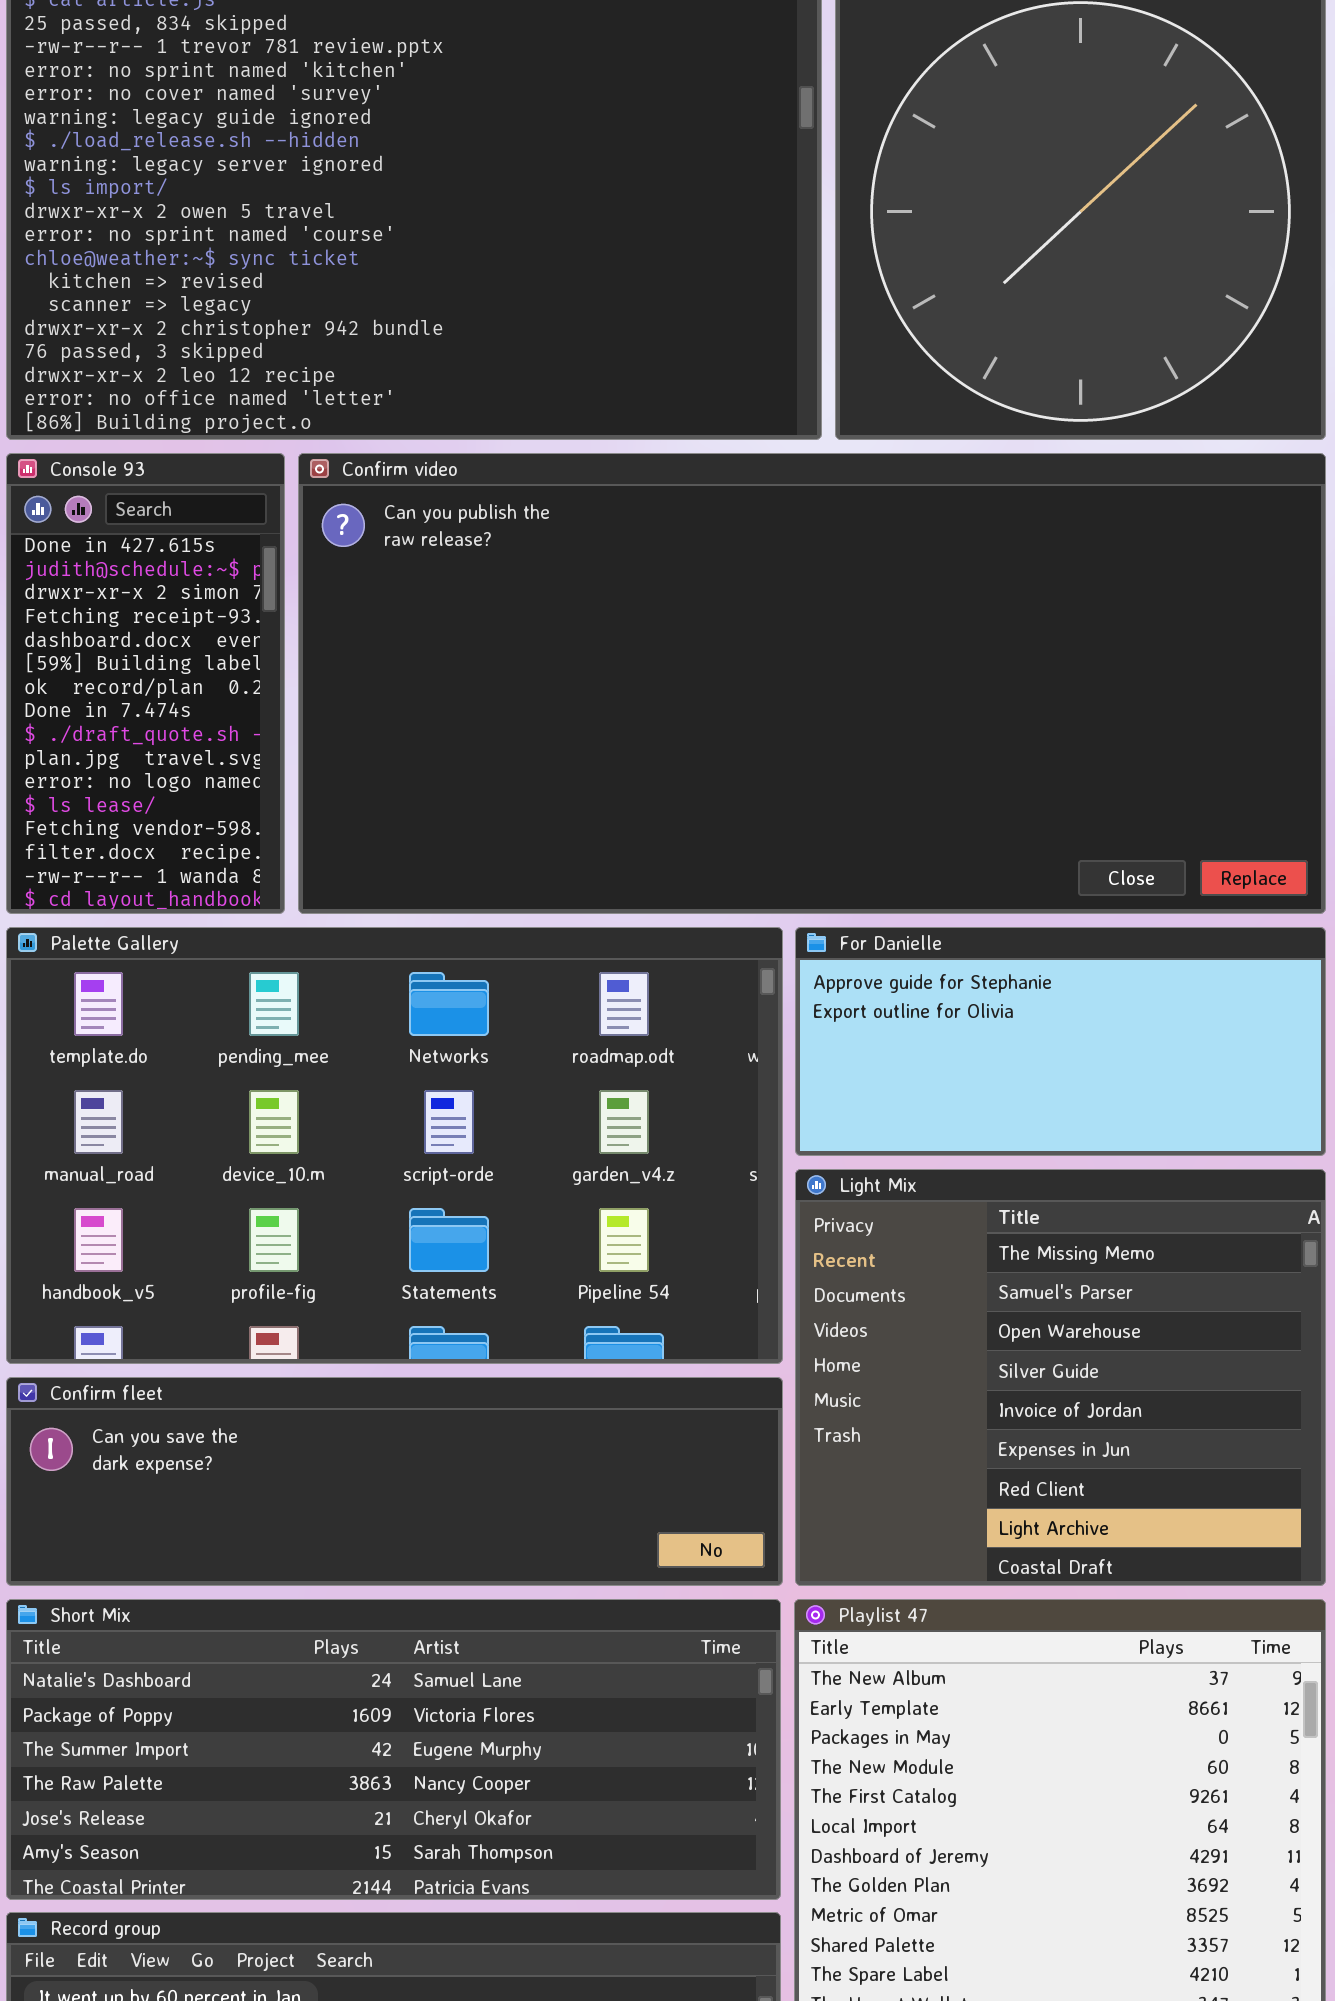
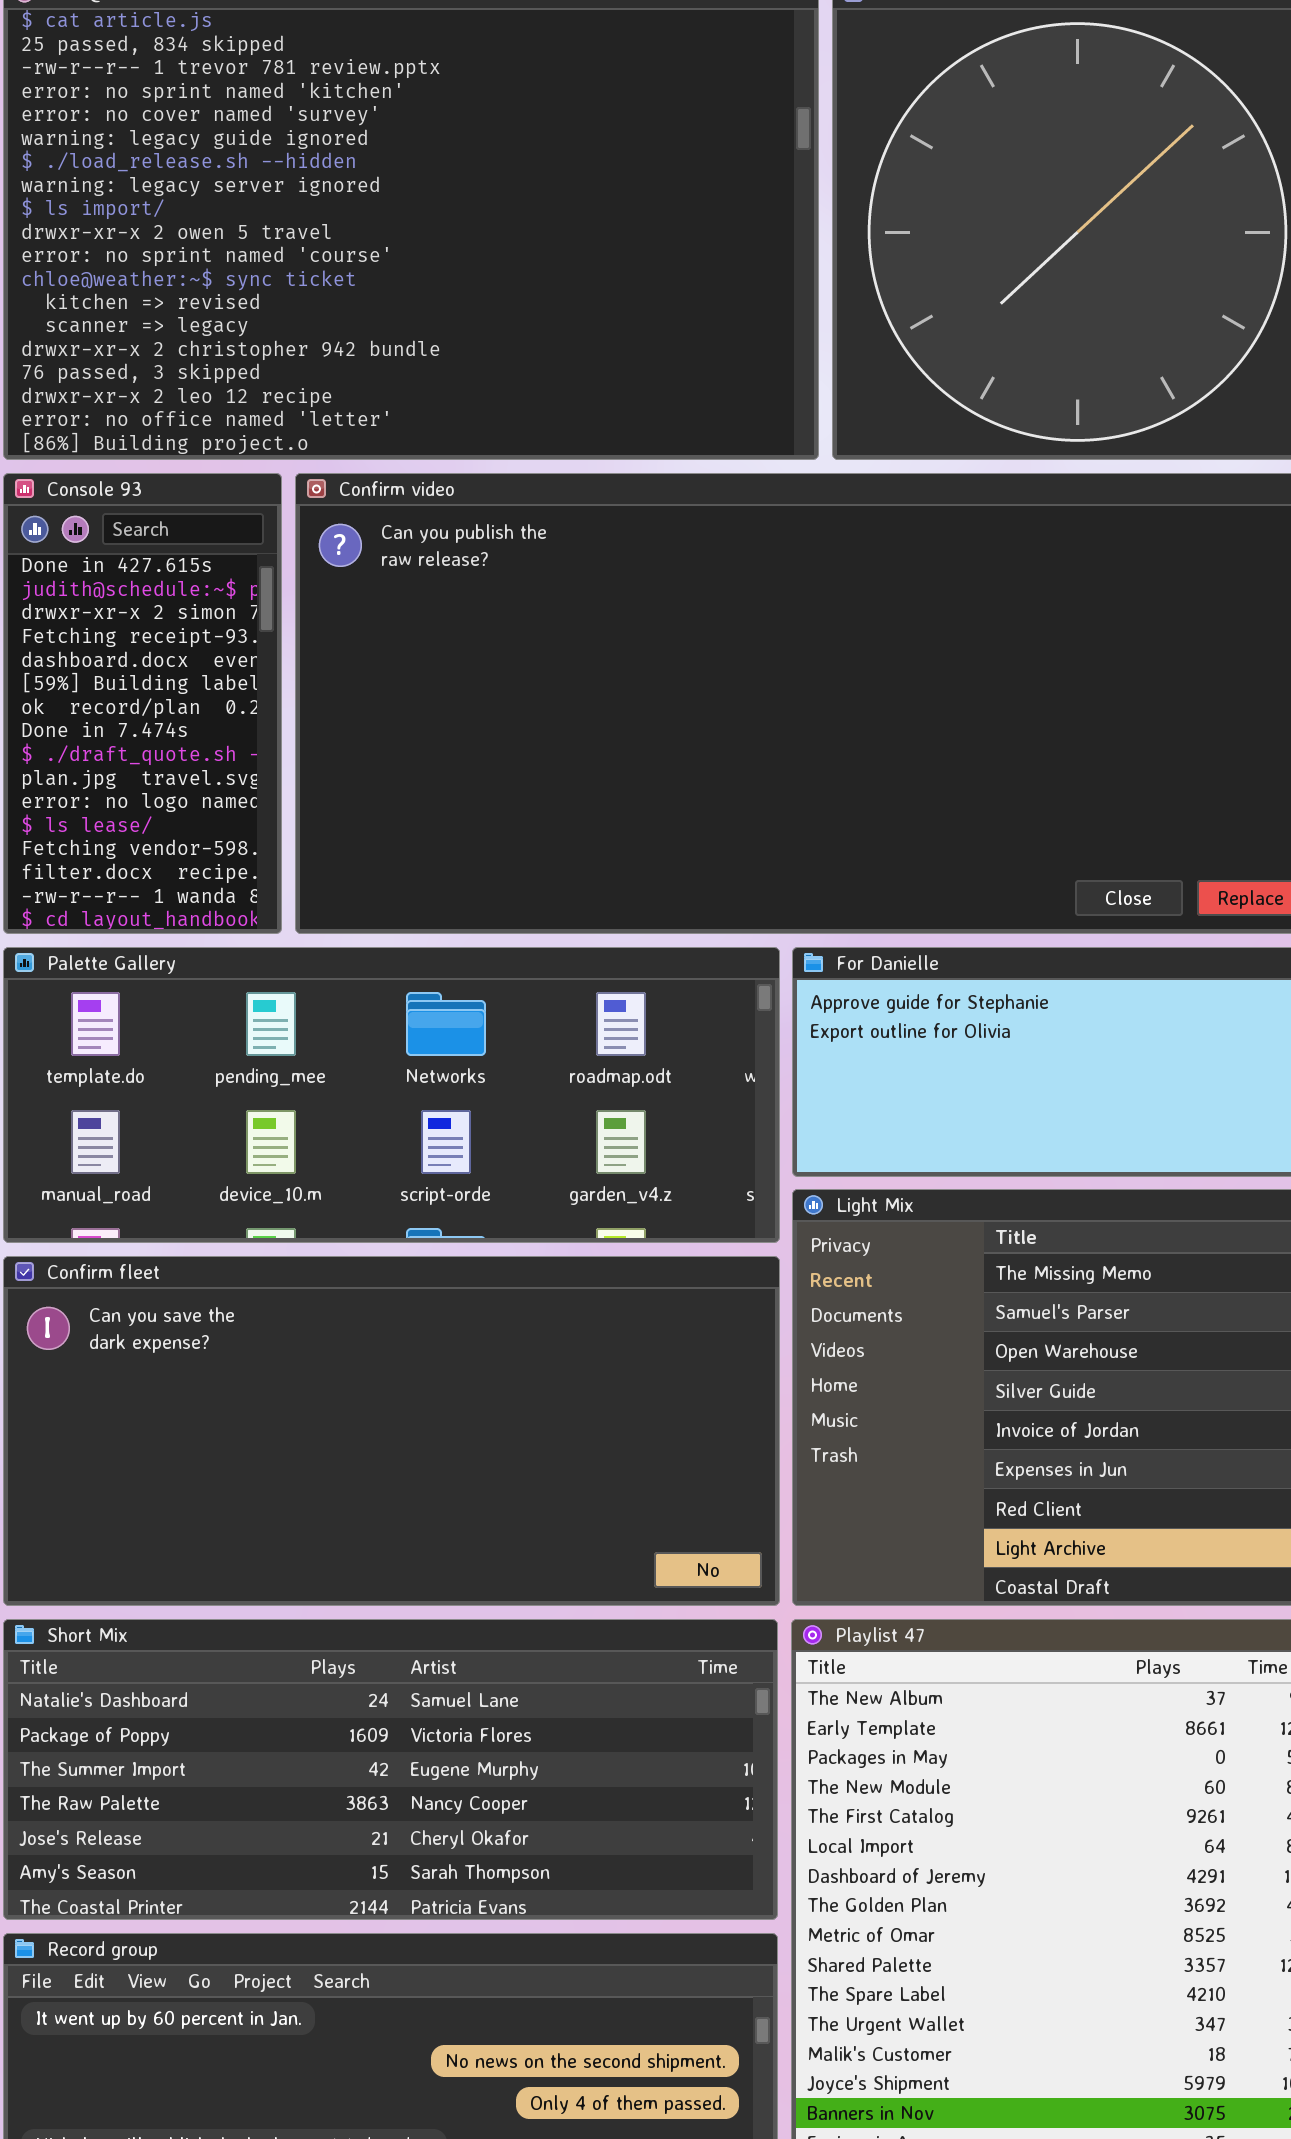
Palette Gallery: [6,927,783,1364] -> [3,947,780,1243], resized
Confirm fleet: [6,1377,783,1586] -> [3,1256,780,1606], resized

